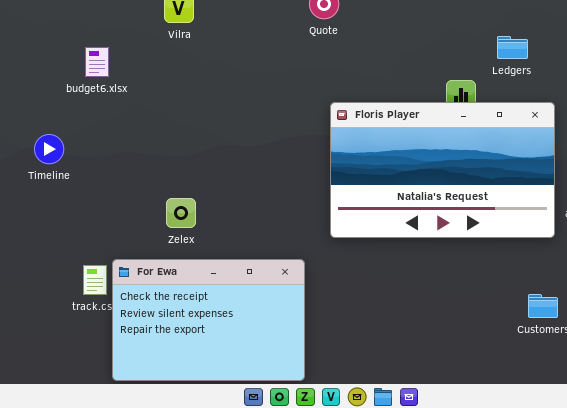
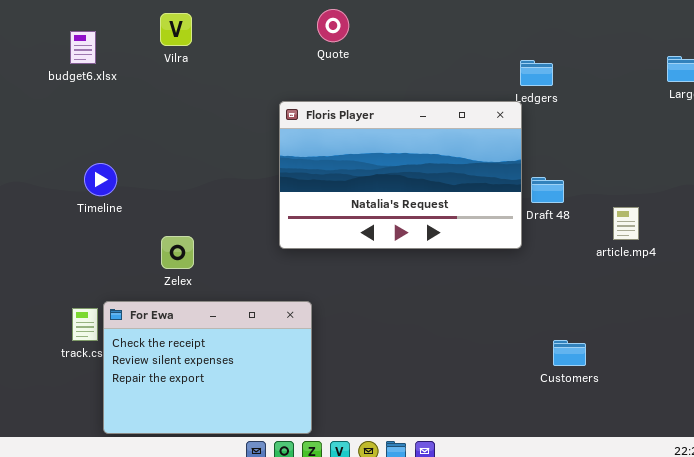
budget6.xlsx: [85,47,109,77] -> [70,31,96,64], moved
Floris Player: [330,102,555,238] -> [279,101,522,249], moved
Timeline: [34,134,64,164] -> [84,163,117,196], moved

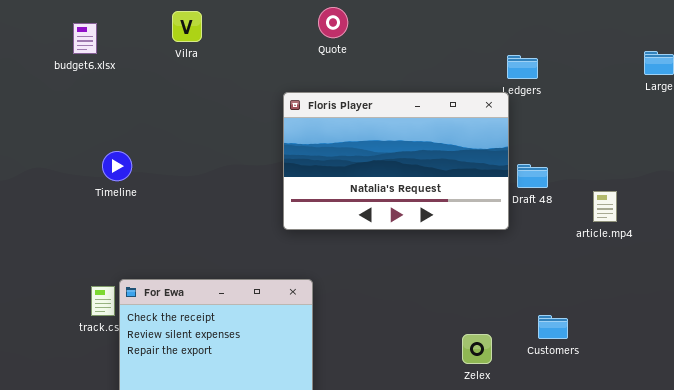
budget6.xlsx: [70,31,96,64] -> [73,23,97,54], moved
Zelex: [161,236,194,269] -> [462,334,492,364], moved

